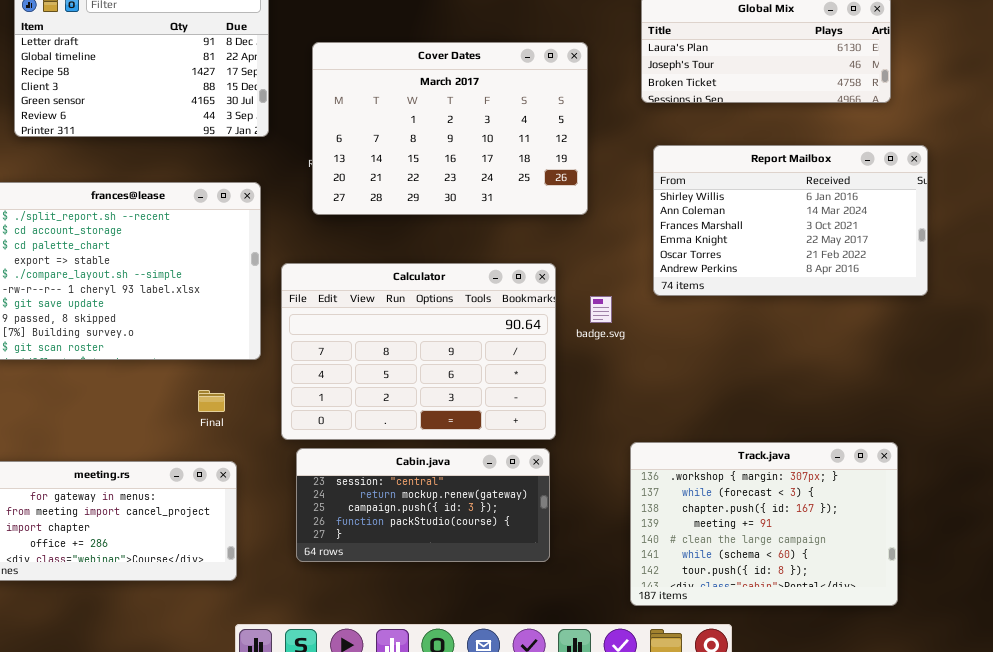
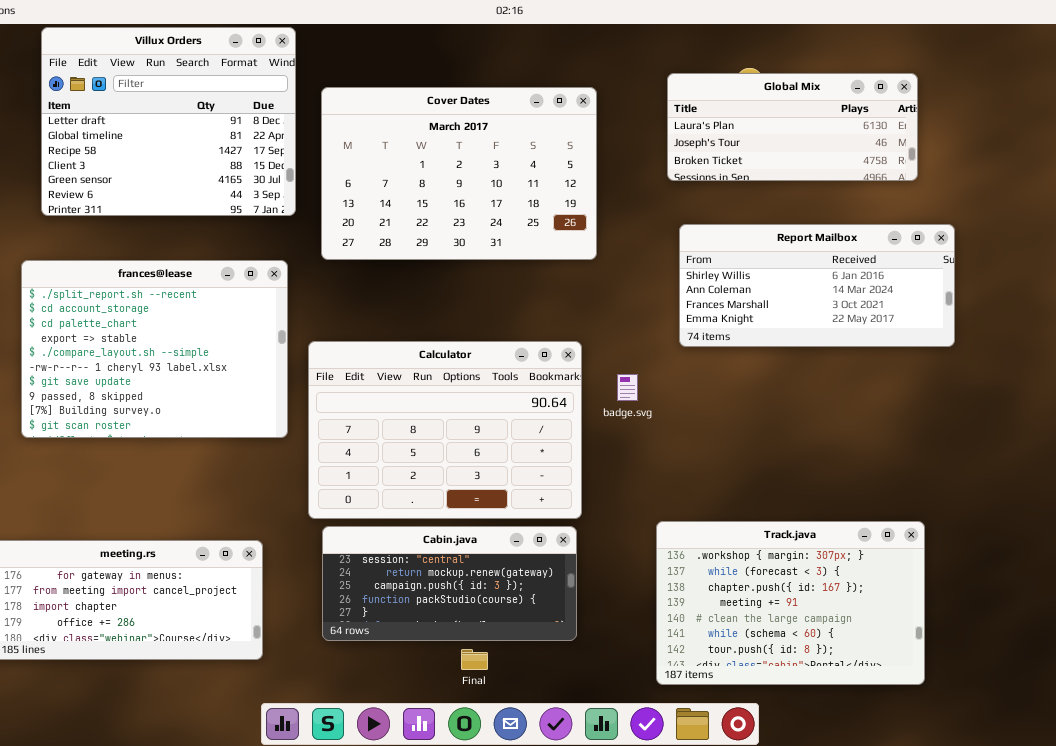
Cover Dates: [312,42,588,215] -> [321,87,597,260], moved
Report Mailbox: [653,145,928,296] -> [679,224,955,347], resized
Final: [198,390,225,412] -> [461,649,488,670], moved

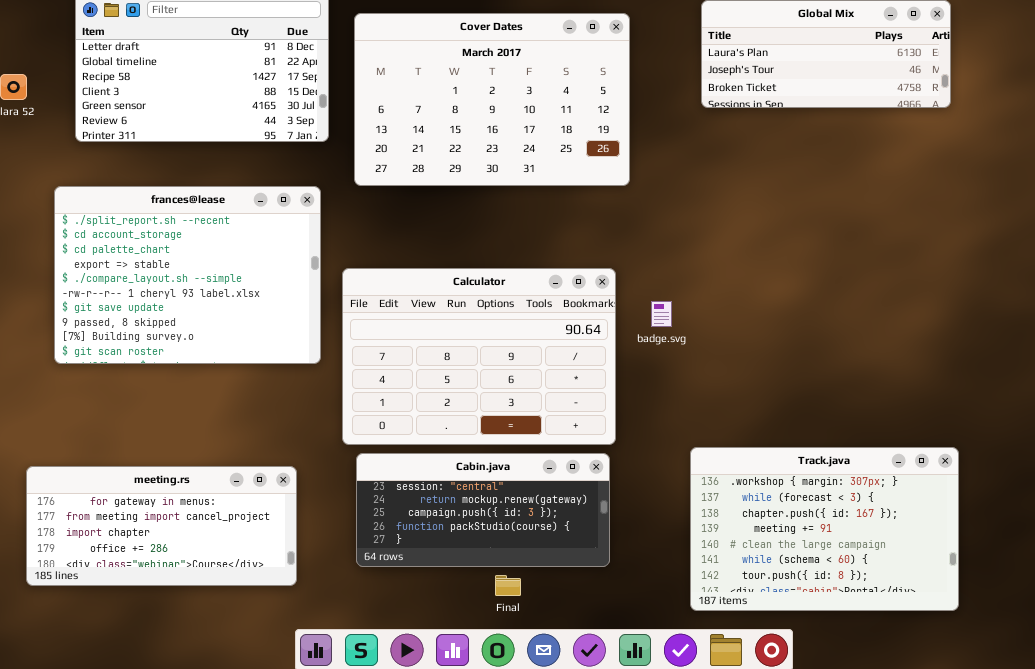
Report Mailbox: [679,224,955,347] -> none, closed

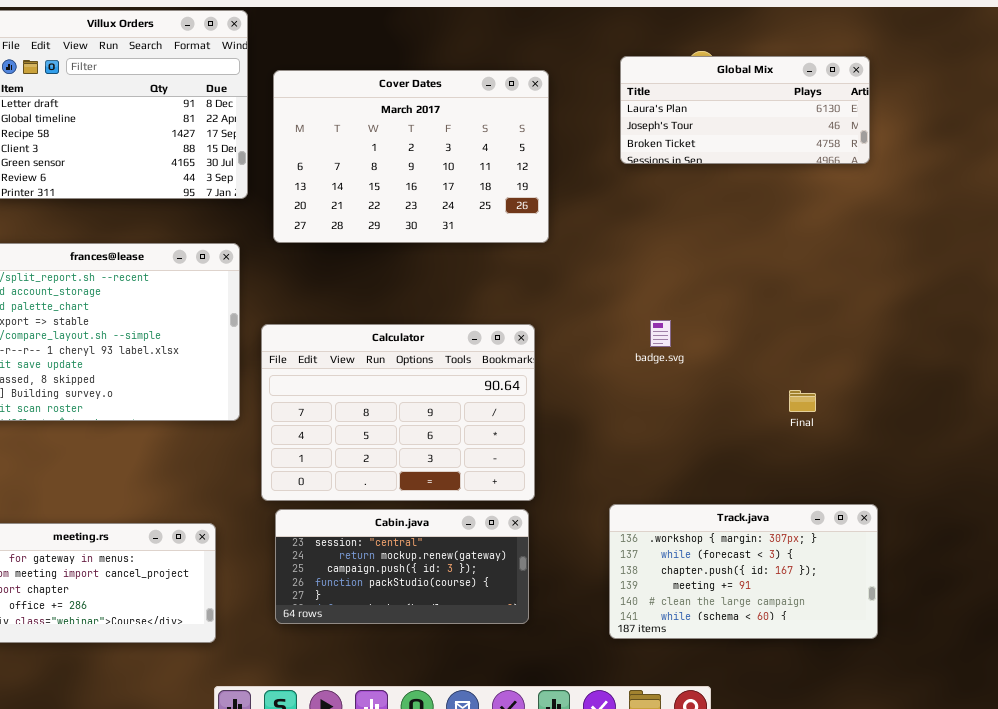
badge.svg: [651,301,672,327] -> [650,320,671,347], moved
Track.java: [690,447,959,611] -> [609,504,878,639], resized
Final: [495,575,521,596] -> [789,390,816,412], moved

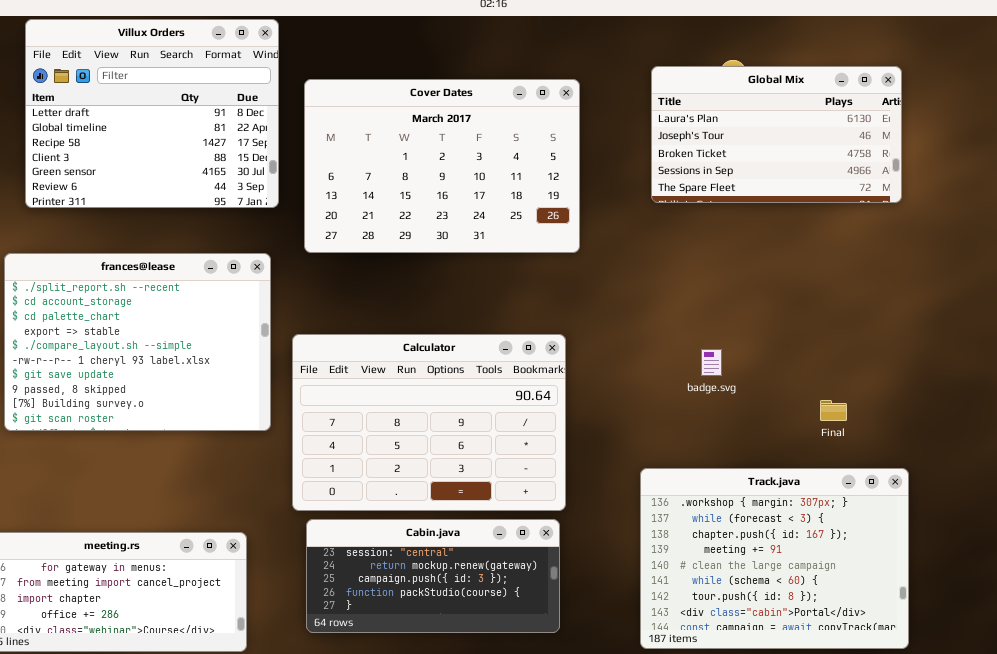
Global Mix: [620,56,870,164] -> [651,66,902,203], resized
badge.svg: [650,320,671,347] -> [701,349,722,376], moved
Track.java: [609,504,878,639] -> [640,468,909,649], resized

